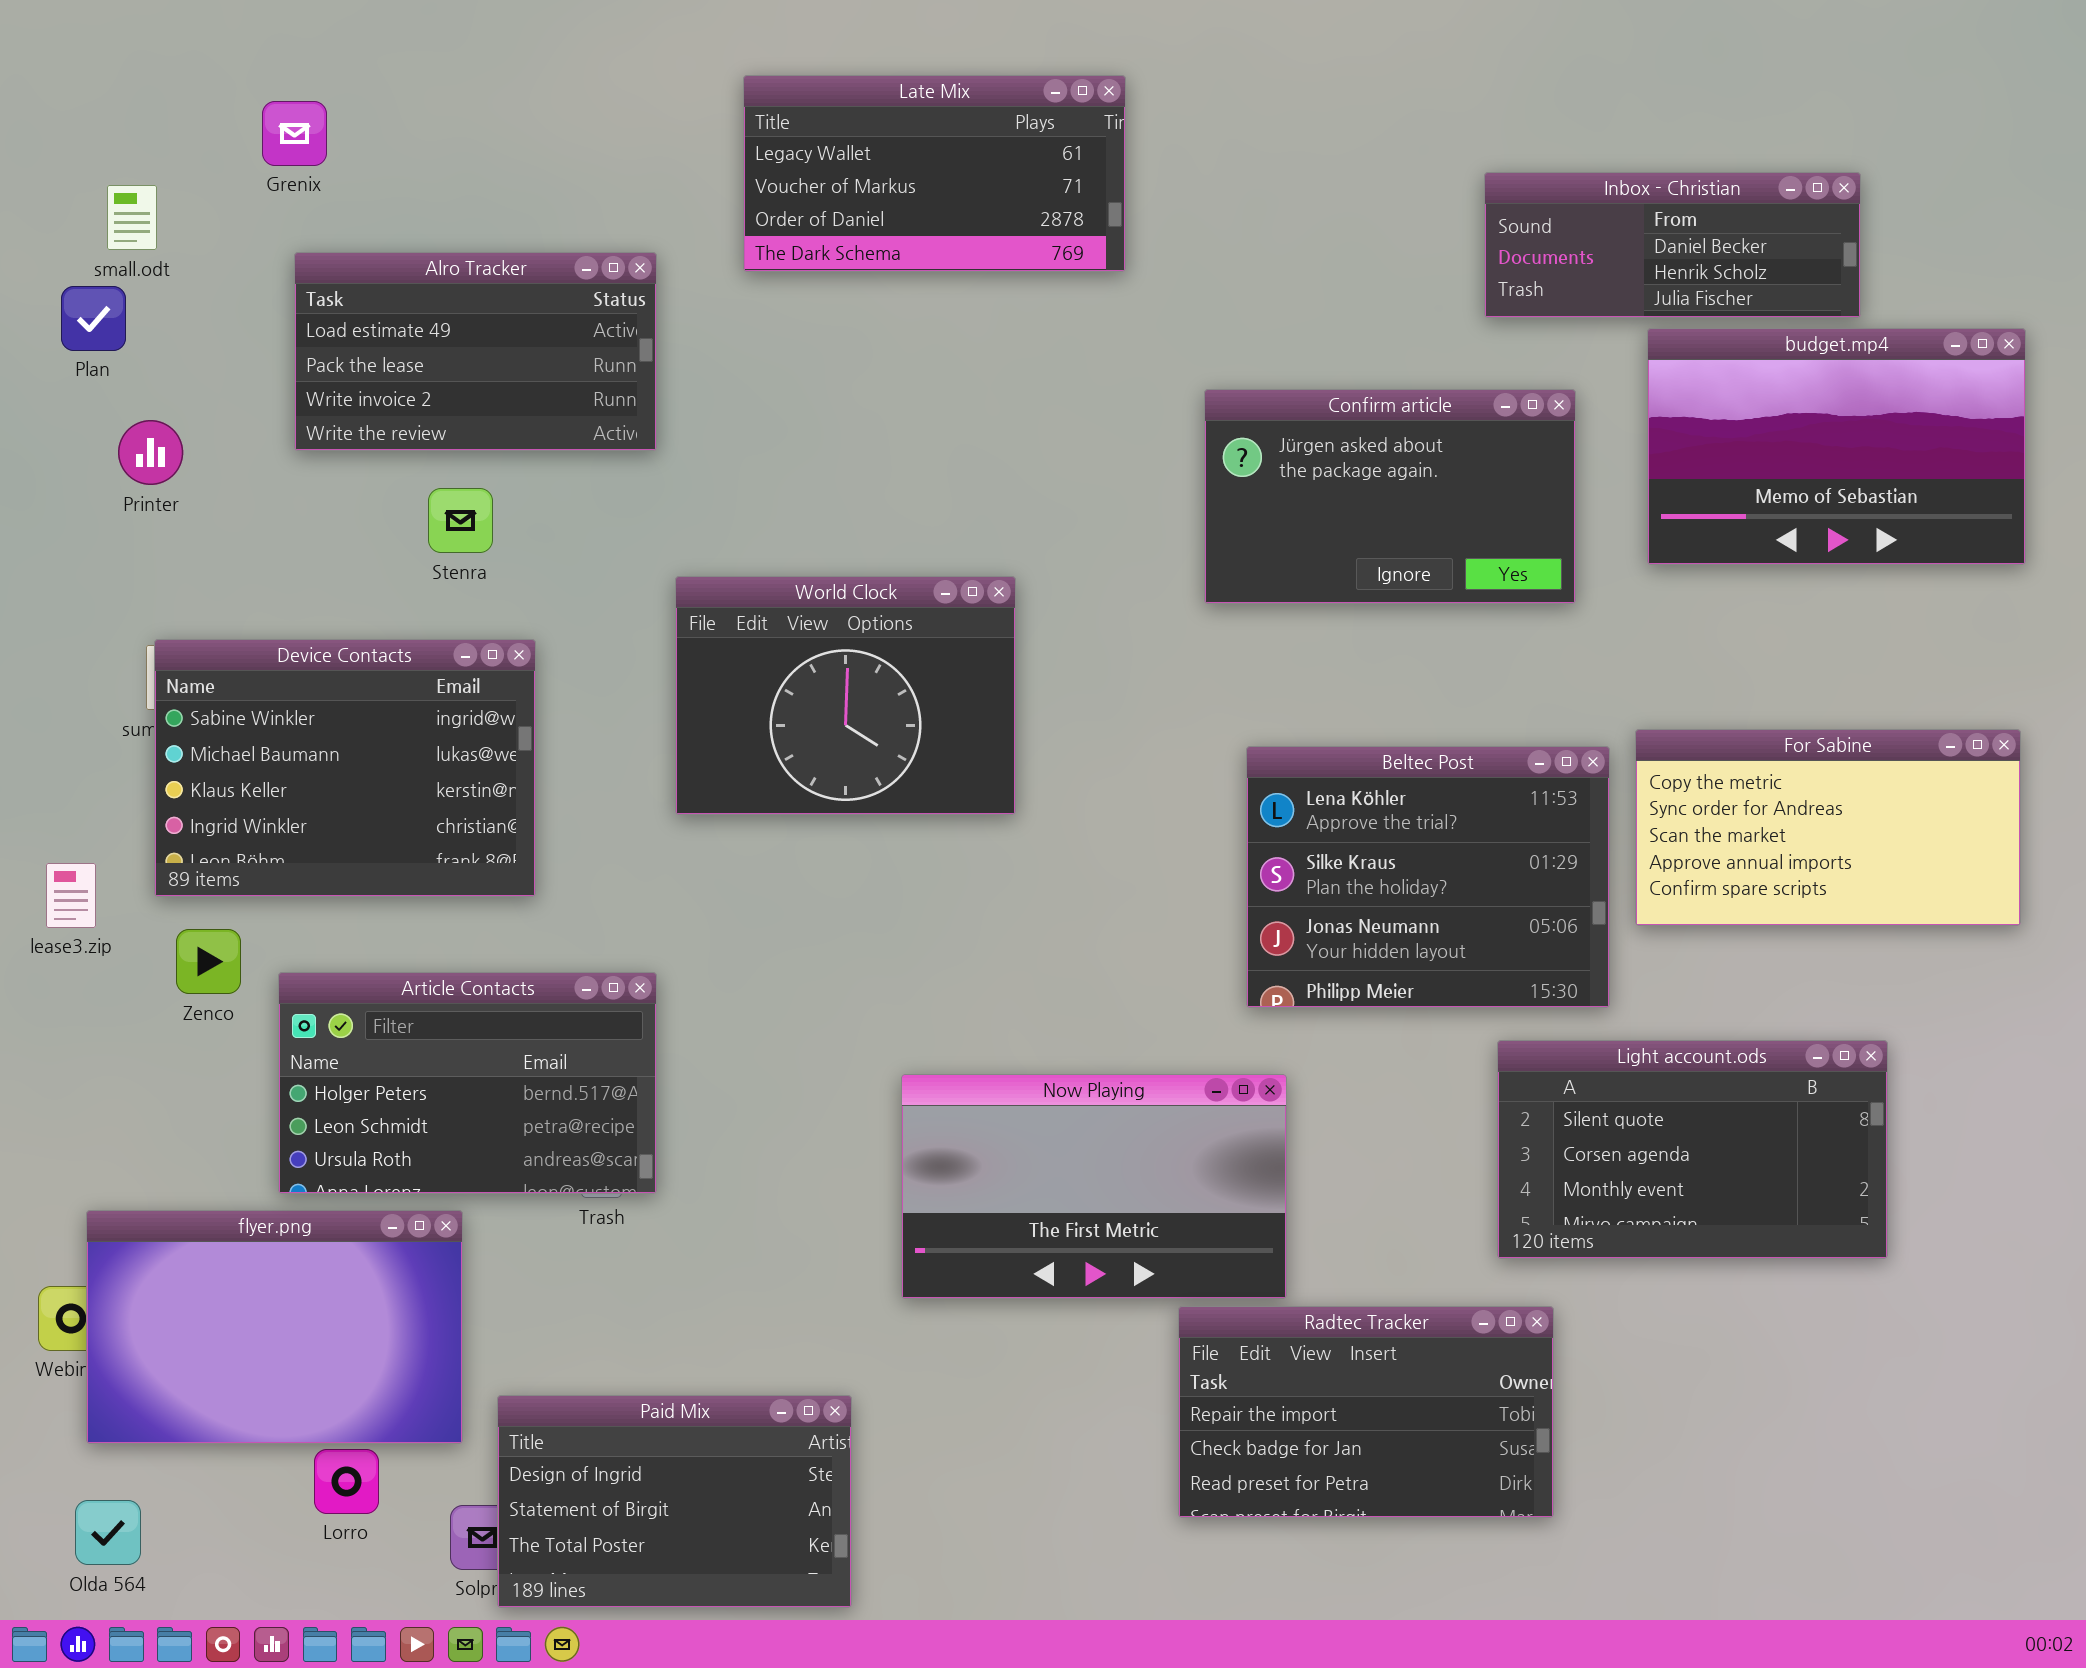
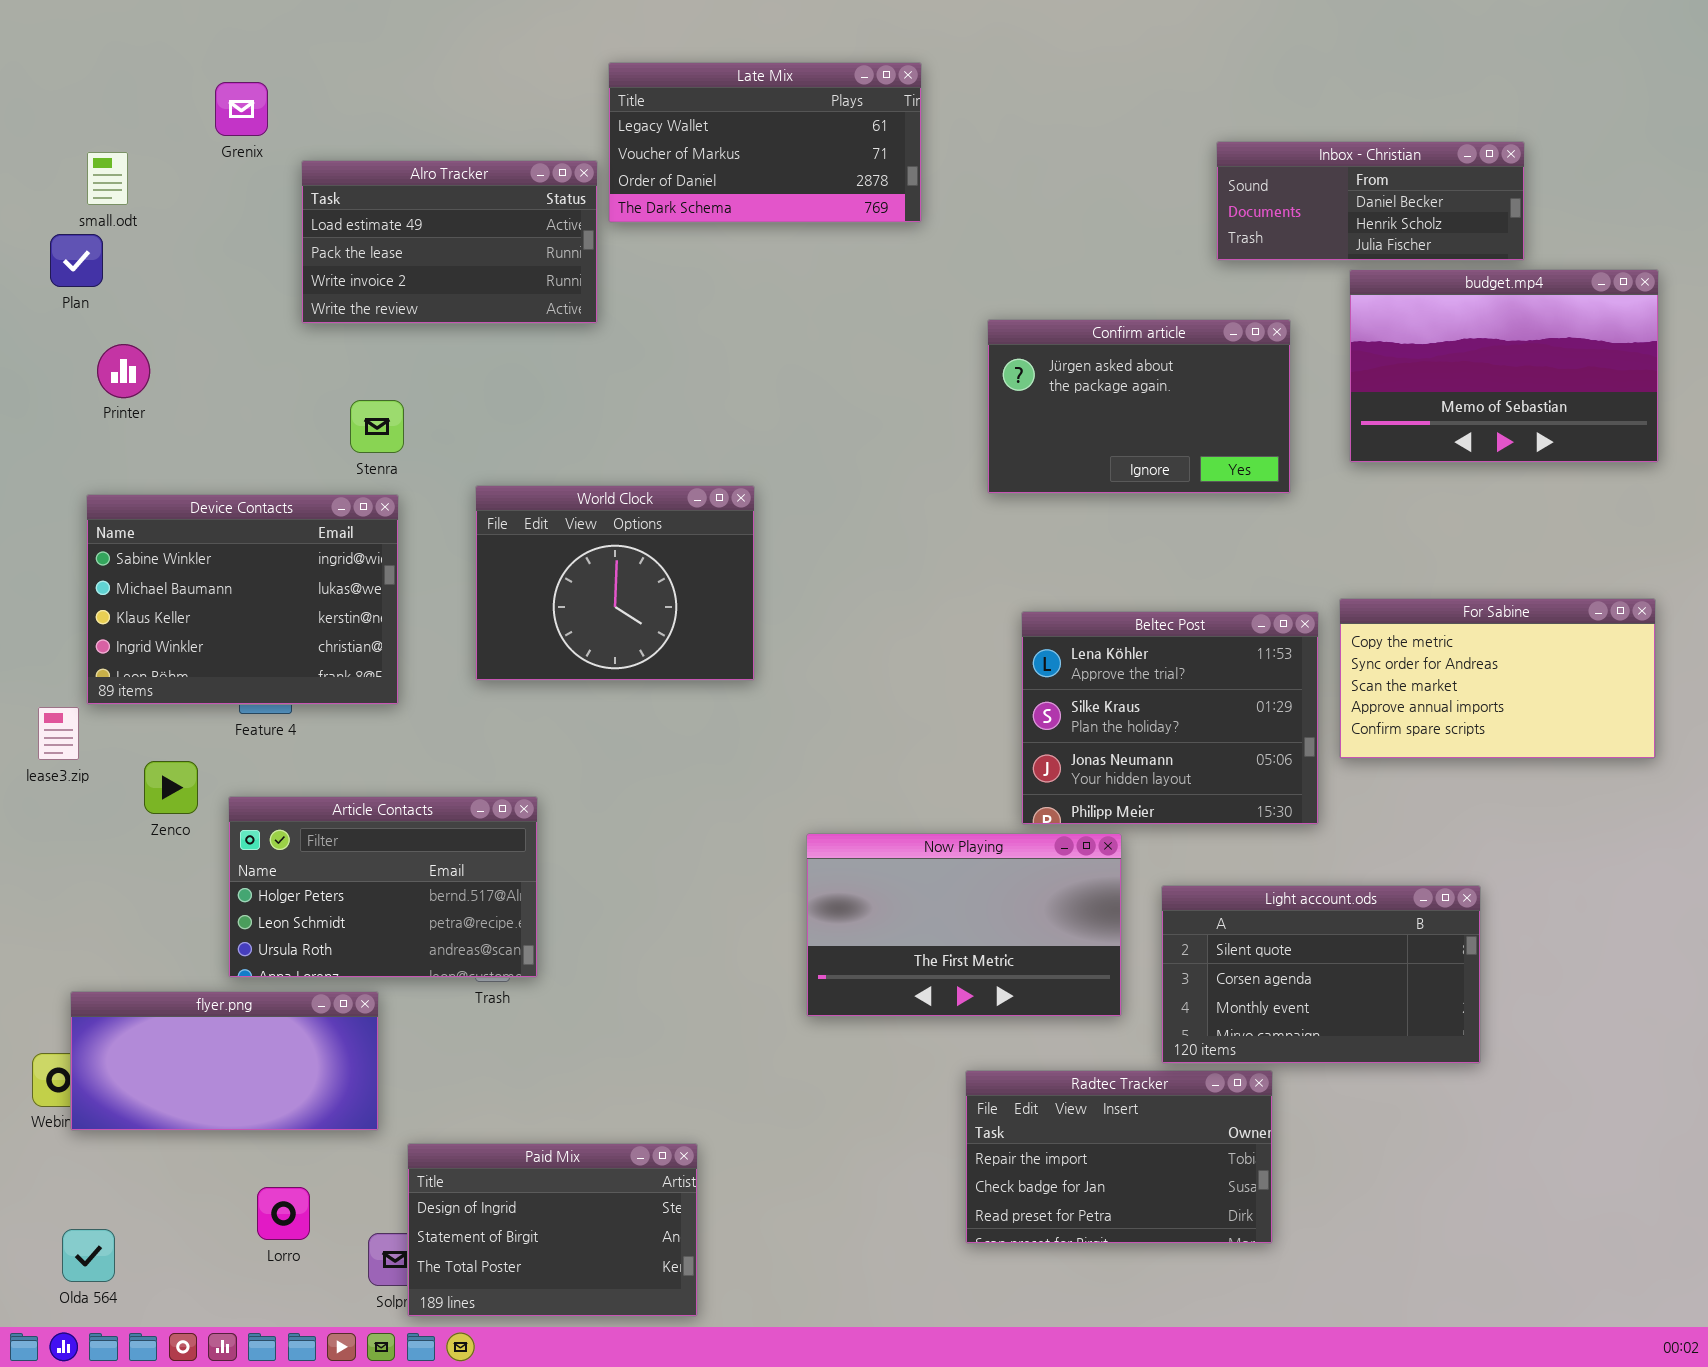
Alro Tracker: [294,252,657,451] -> [301,160,598,324], moved
World Clock: [675,576,1016,815] -> [475,485,755,681], moved
Device Contacts: [154,639,536,897] -> [86,494,399,705], moved
Light account.ods: [1497,1040,1888,1259] -> [1161,885,1481,1064], moved
Now Playing: [901,1074,1287,1299] -> [806,833,1122,1017], moved
flyer.png: [86,1210,463,1444] -> [70,991,379,1131], resized

